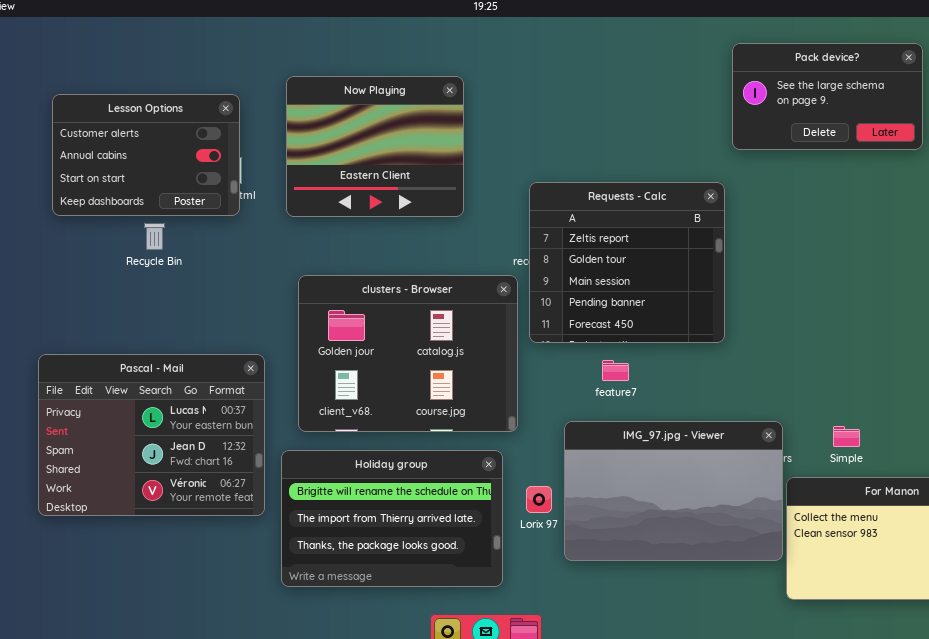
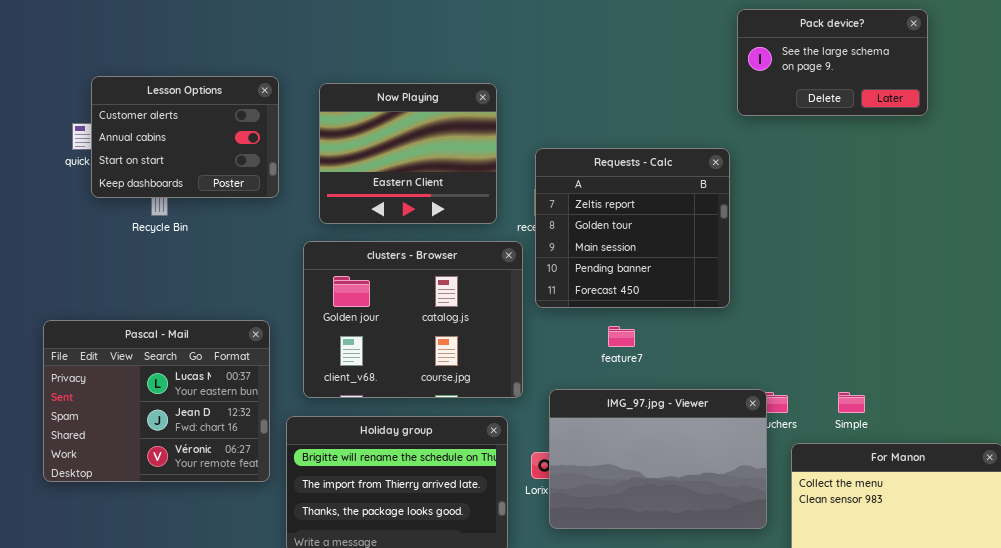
Now Playing: [286,76,464,217] -> [319,83,497,224], moved
Lesson Options: [52,94,240,216] -> [91,76,279,198], moved
IMG_97.jpg - Viewer: [564,421,783,561] -> [549,389,767,529], moved

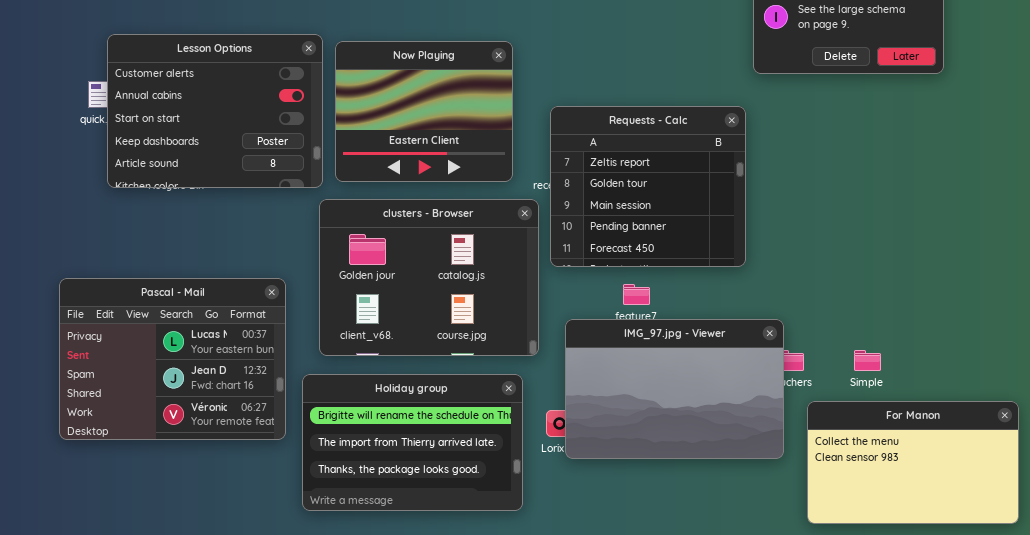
Lesson Options: [91,76,279,198] -> [107,34,323,188], resized
IMG_97.jpg - Viewer: [549,389,767,529] -> [565,319,784,459], moved

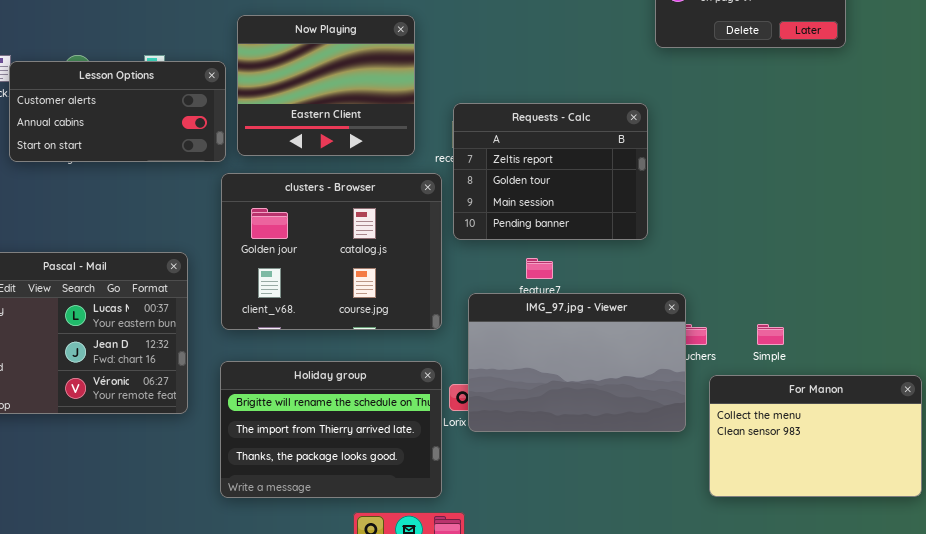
Lesson Options: [107,34,323,188] -> [9,61,226,162], resized
Requests - Calc: [550,106,746,267] -> [453,103,648,240], resized
Holiday group: [302,374,523,511] -> [220,361,442,498], moved

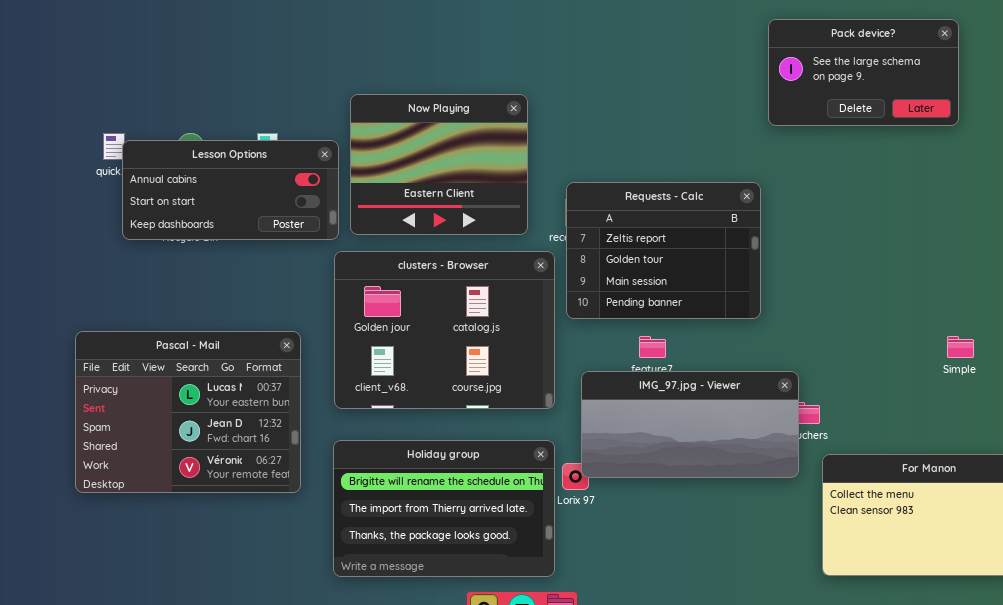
Lesson Options: [9,61,226,162] -> [122,140,339,240], scrolled down 1 row
IMG_97.jpg - Viewer: [468,293,686,432] -> [581,371,799,478], resized
Simple: [757,324,784,345] -> [947,336,974,358], moved

